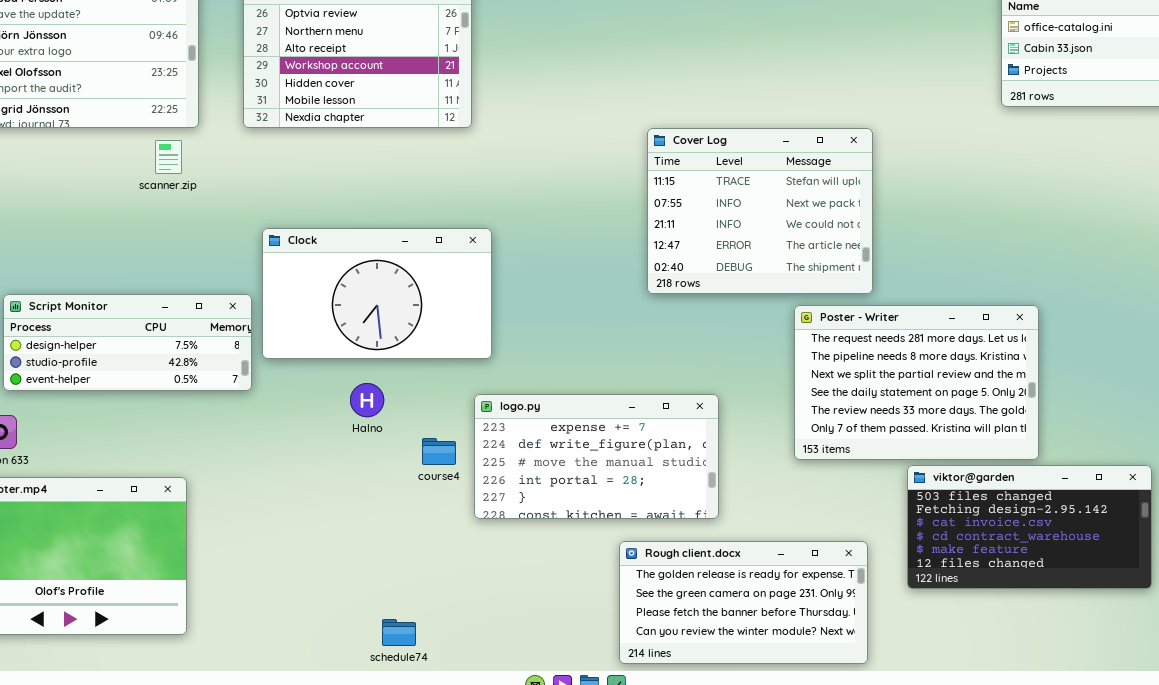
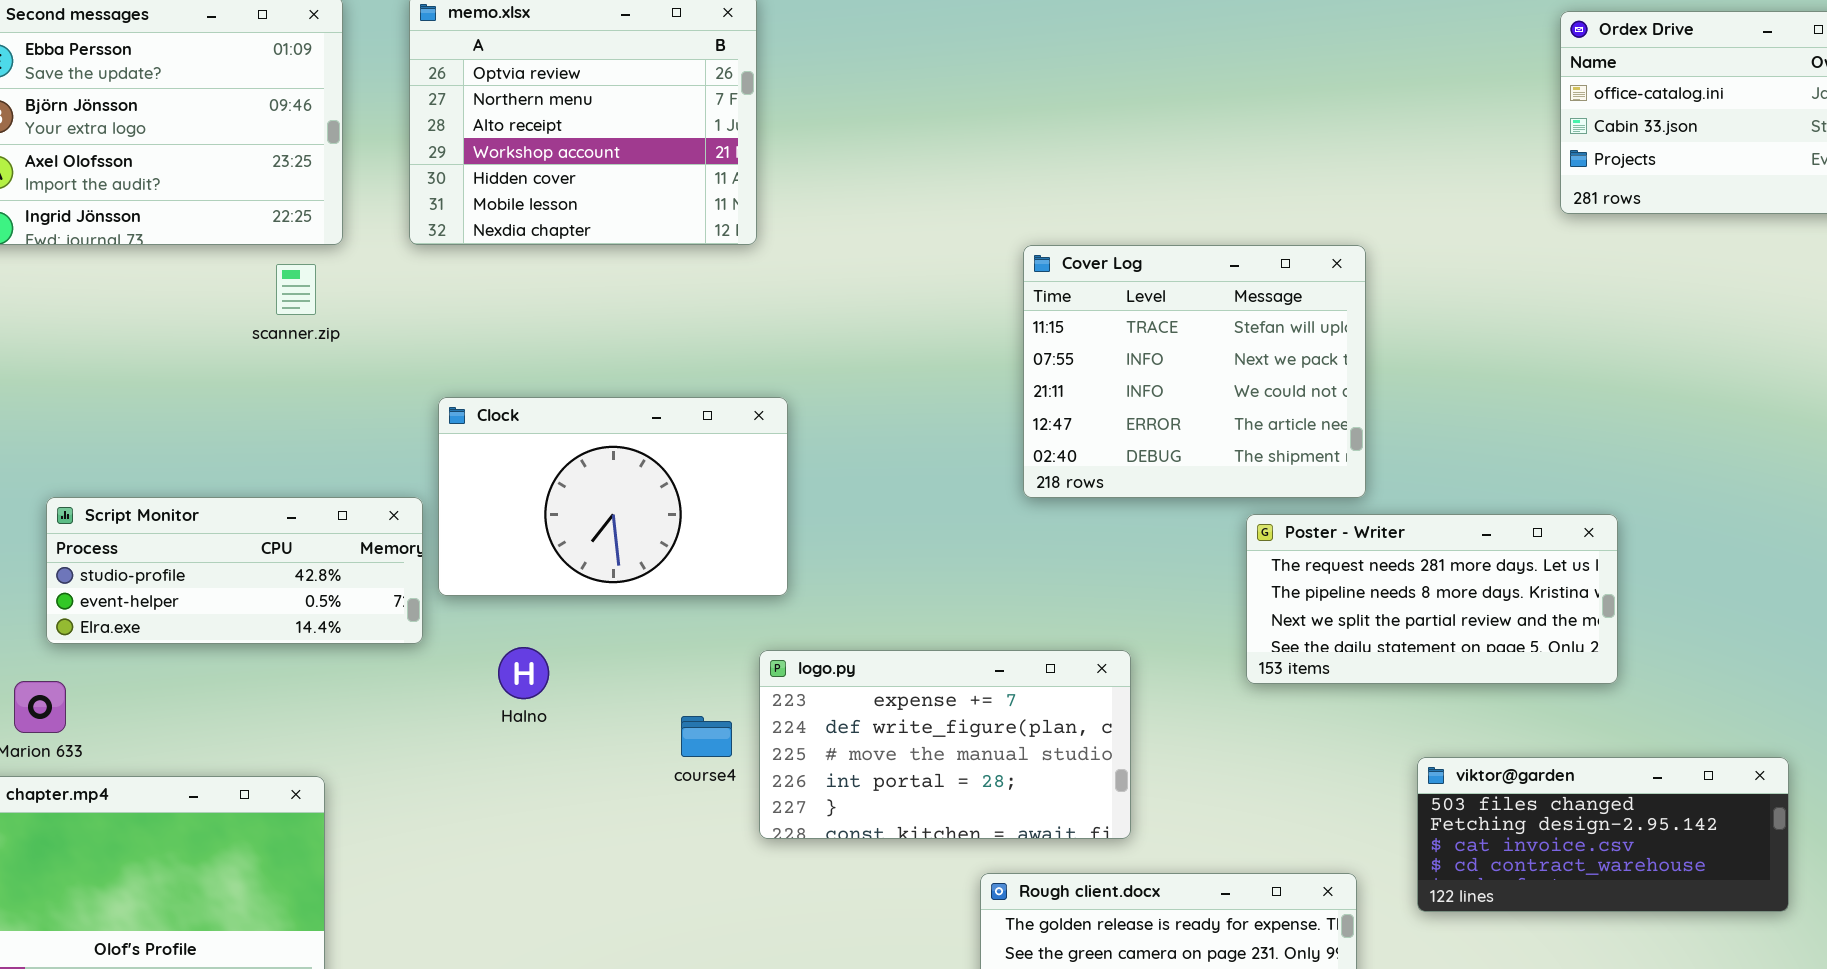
Script Monitor: [3,294,252,391] -> [46,497,423,644], scrolled down 1 row
Poster - Writer: [794,305,1039,460] -> [1246,514,1618,684], resized
Halno: [350,383,384,417] -> [498,647,549,699], moved
viktor@garden: [907,465,1152,589] -> [1417,757,1789,912], resized

